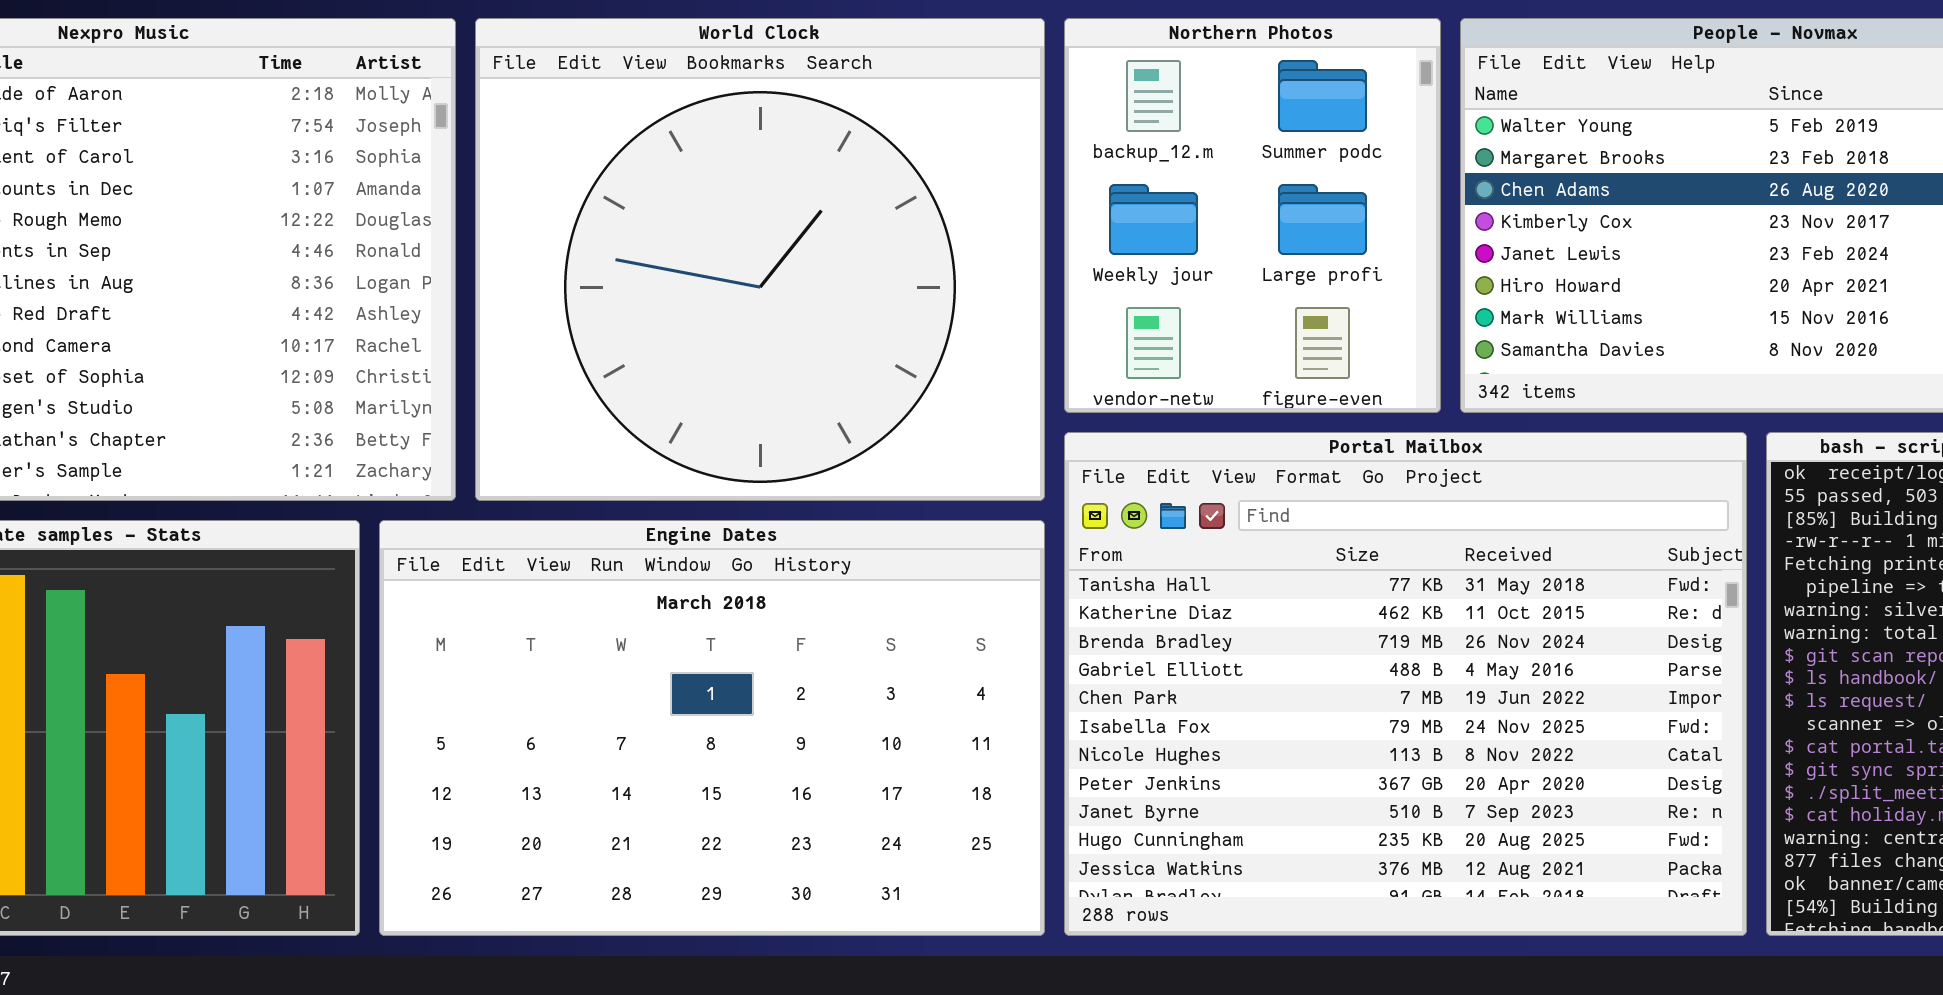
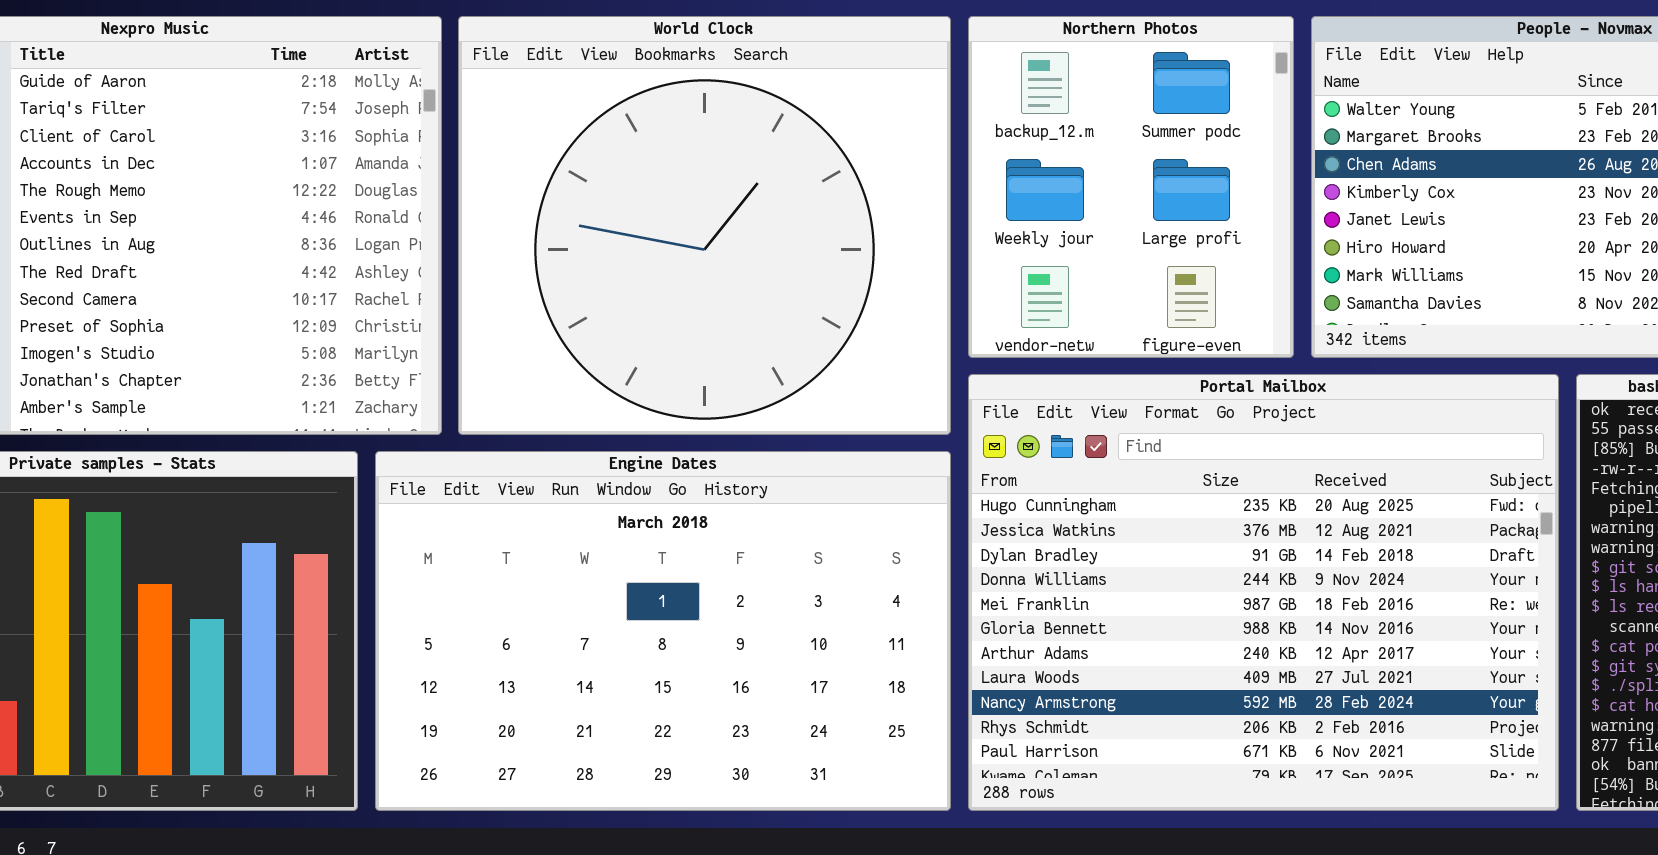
Portal Mailbox: [1064,432,1747,936] -> [968,374,1559,811], scrolled down 9 rows

